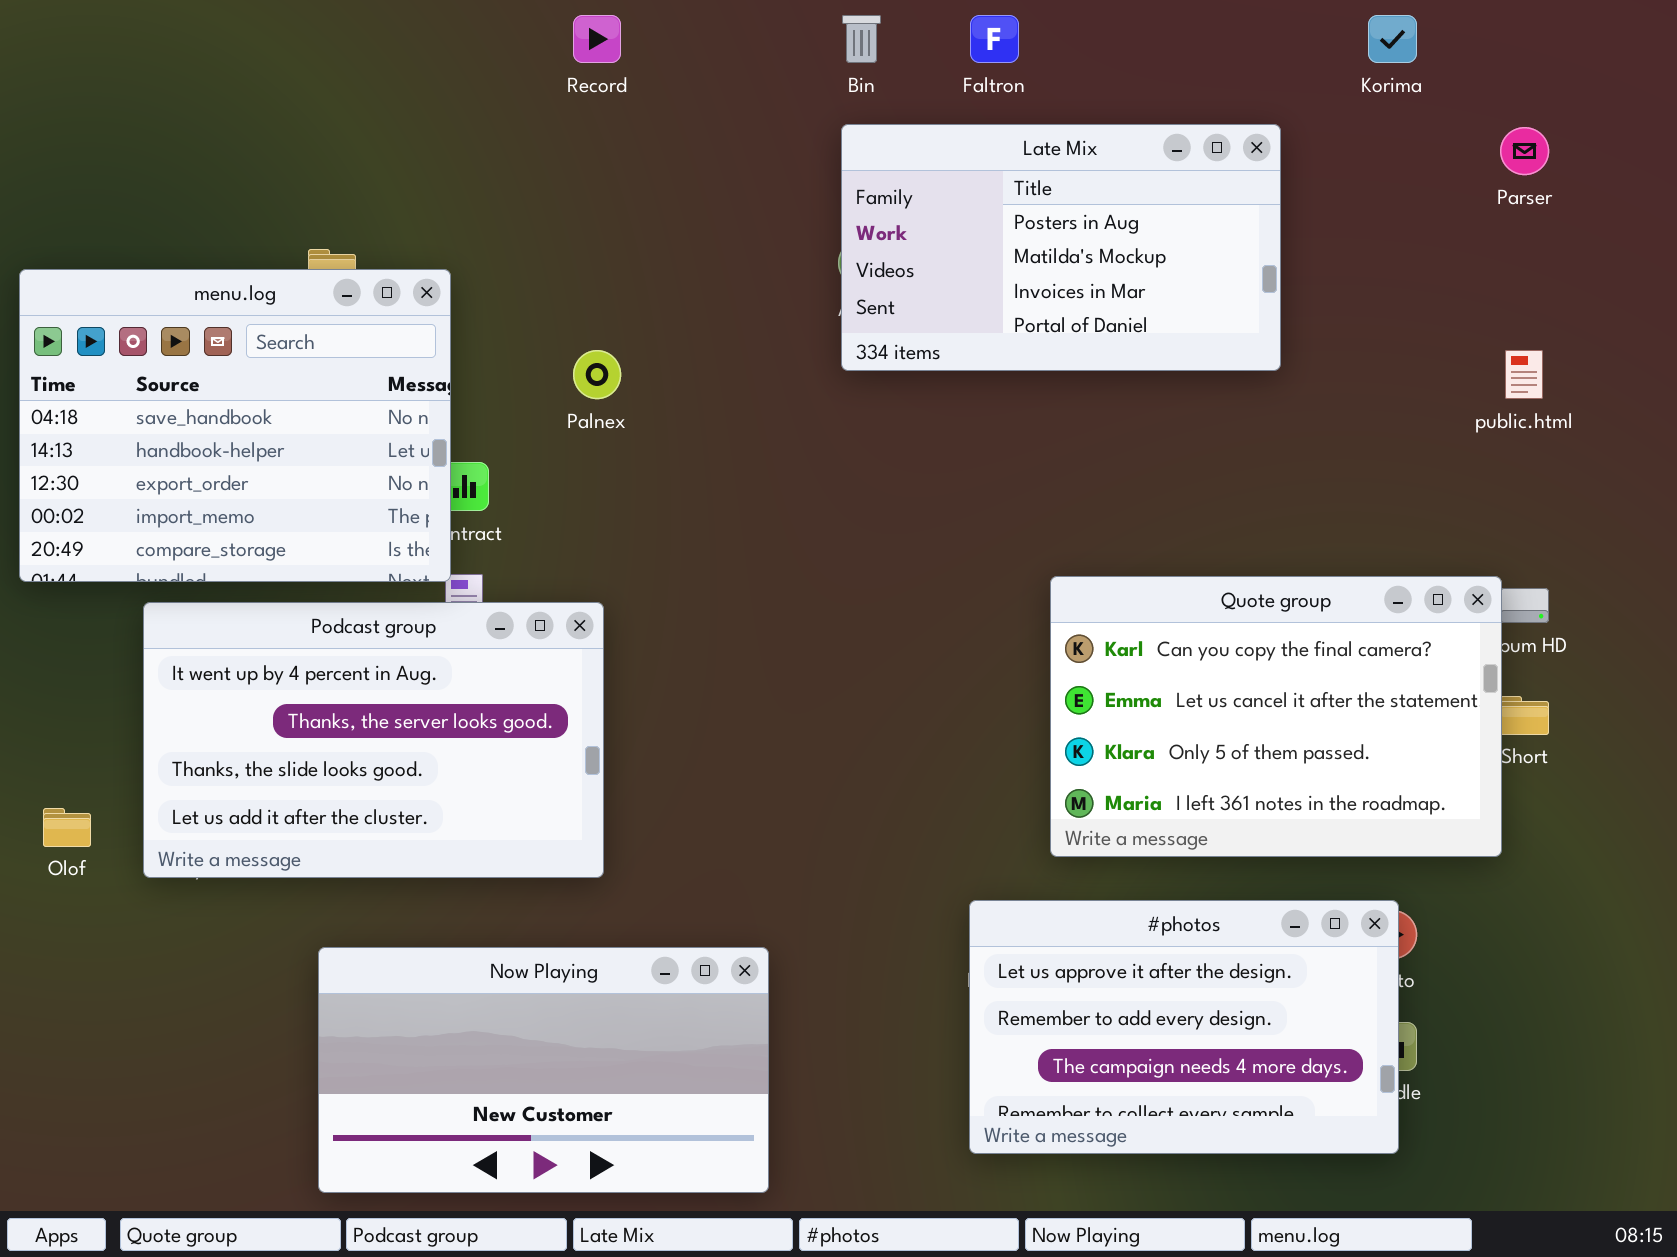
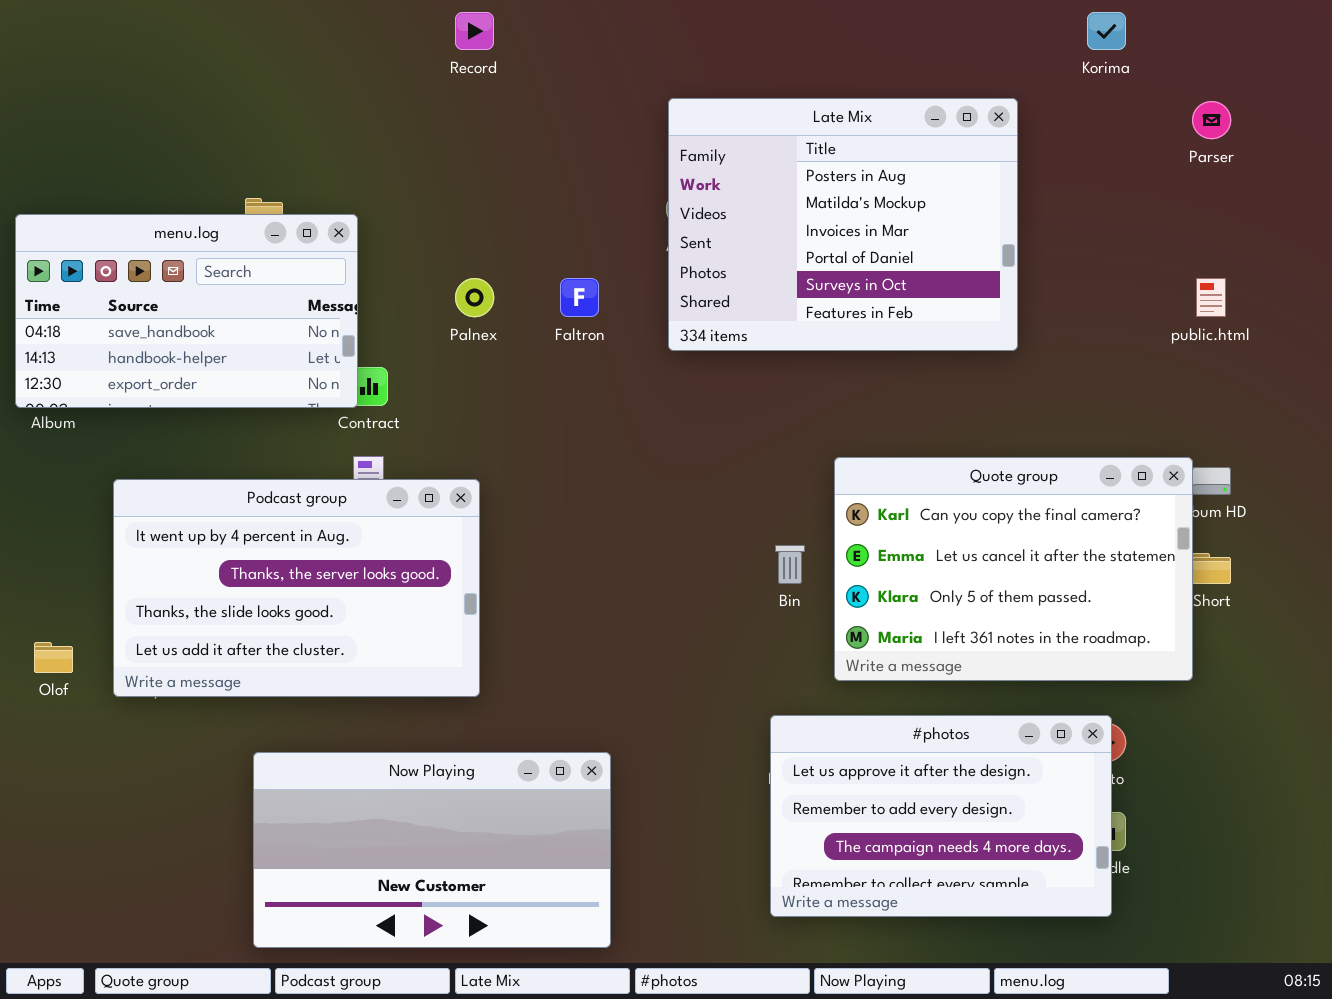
Bin: [842,15,881,63] -> [775,545,805,584], moved
Faltron: [970,15,1019,63] -> [560,278,599,317], moved
Late Mix: [841,124,1281,371] -> [668,98,1018,351], resized
menu.log: [19,269,451,582] -> [15,214,358,408], resized

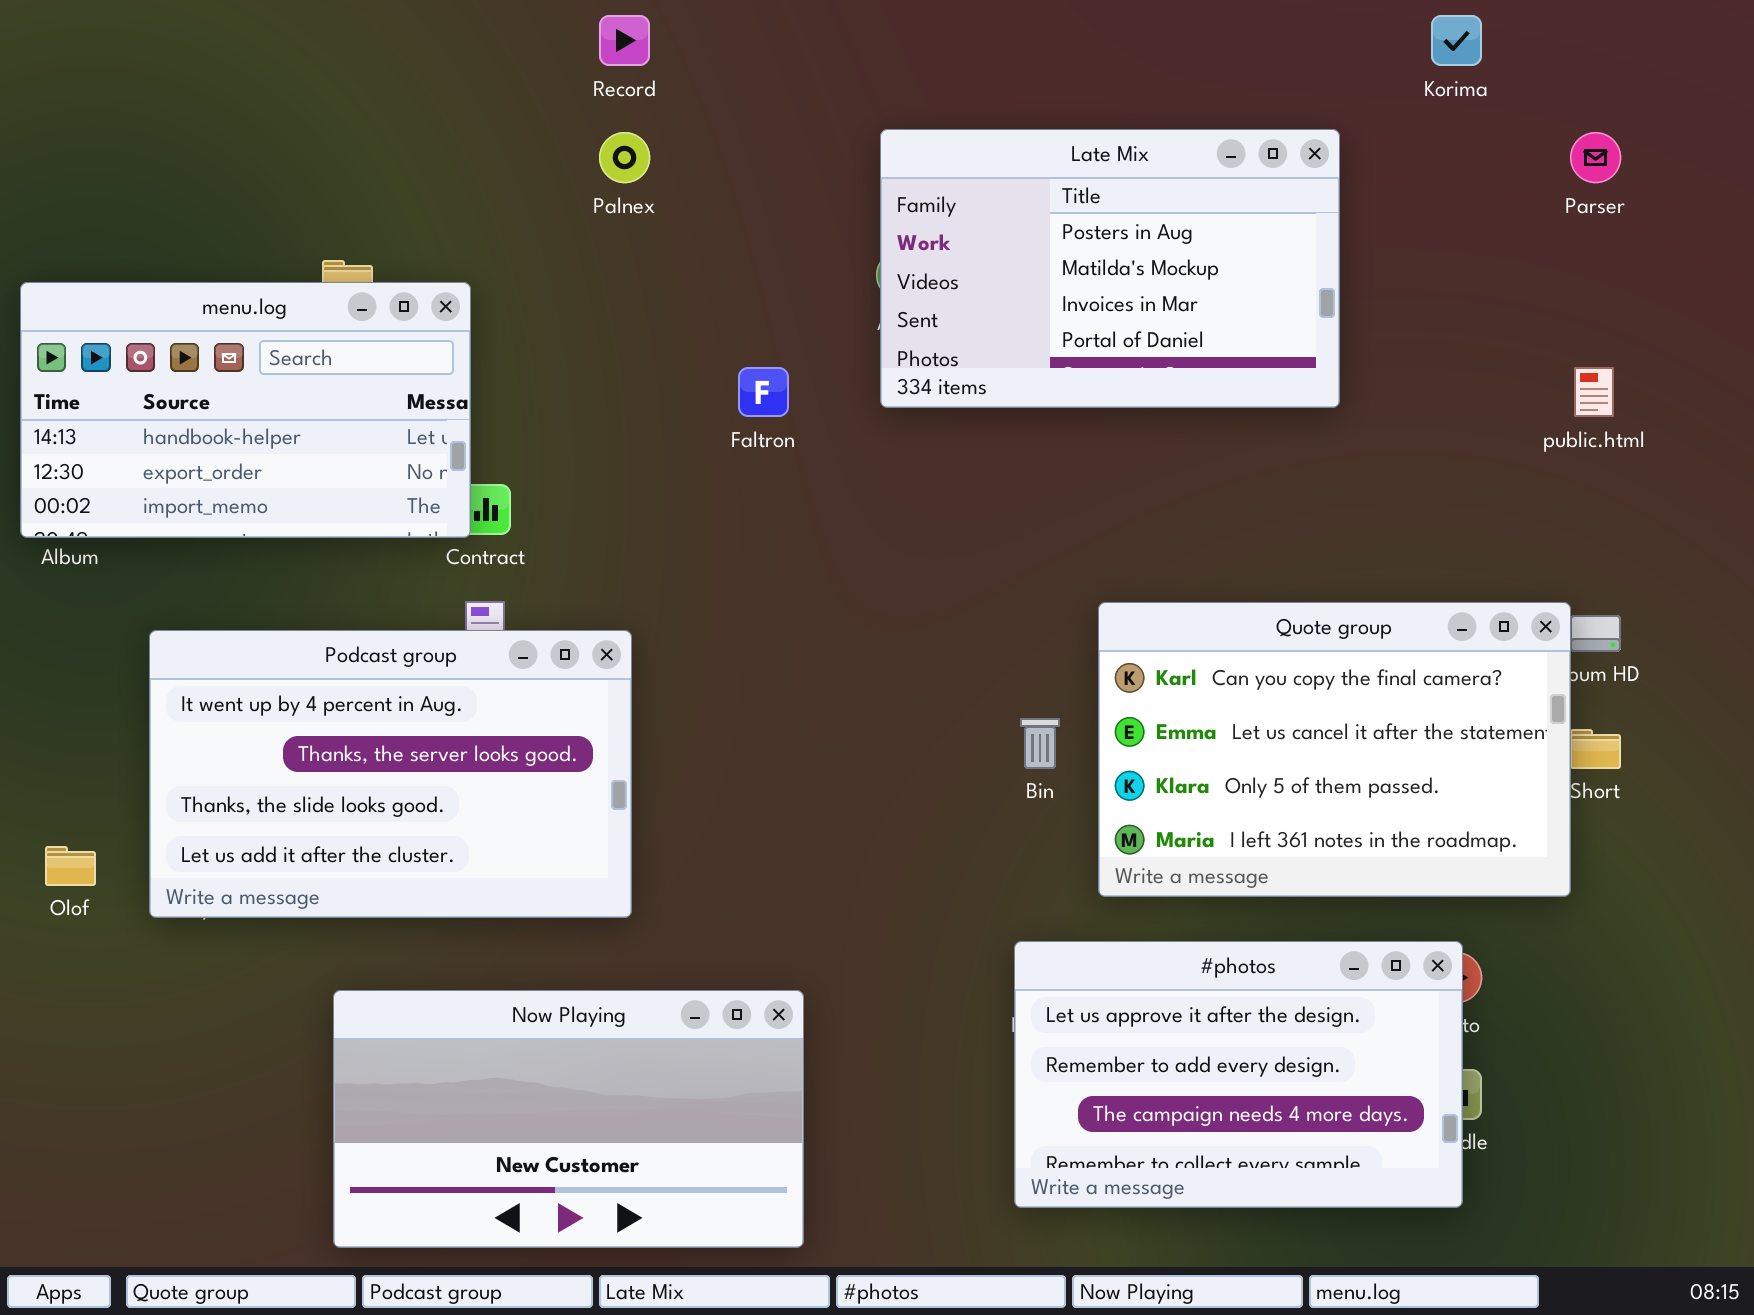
Late Mix: [668,98,1018,351] -> [880,129,1340,408], resized
menu.log: [15,214,358,408] -> [20,282,471,538], scrolled down 1 row
Palnex: [455,278,494,317] -> [599,132,650,183], moved

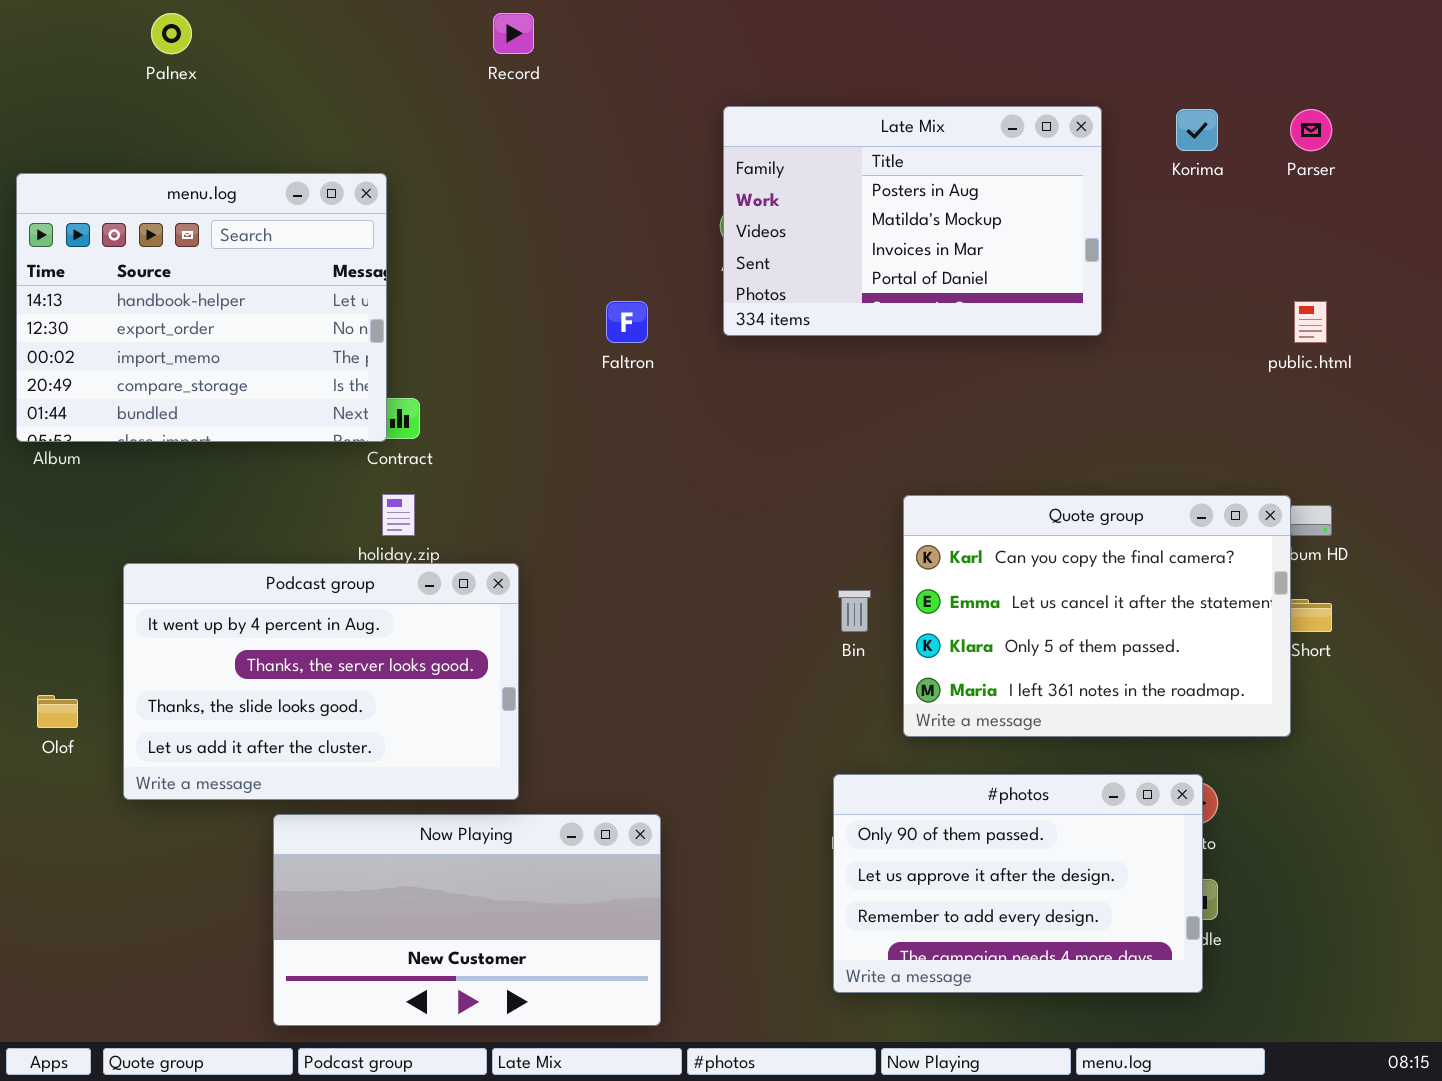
Korima: [1431,15,1482,66] -> [1176,109,1218,151], moved
Palnex: [599,132,650,183] -> [151,13,192,54], moved
menu.log: [20,282,471,538] -> [16,173,387,442], resized
Podcast group: [149,630,632,918] -> [123,563,519,800], moved
#photos: [1014,941,1463,1208] -> [833,774,1203,993], scrolled up 1 row

